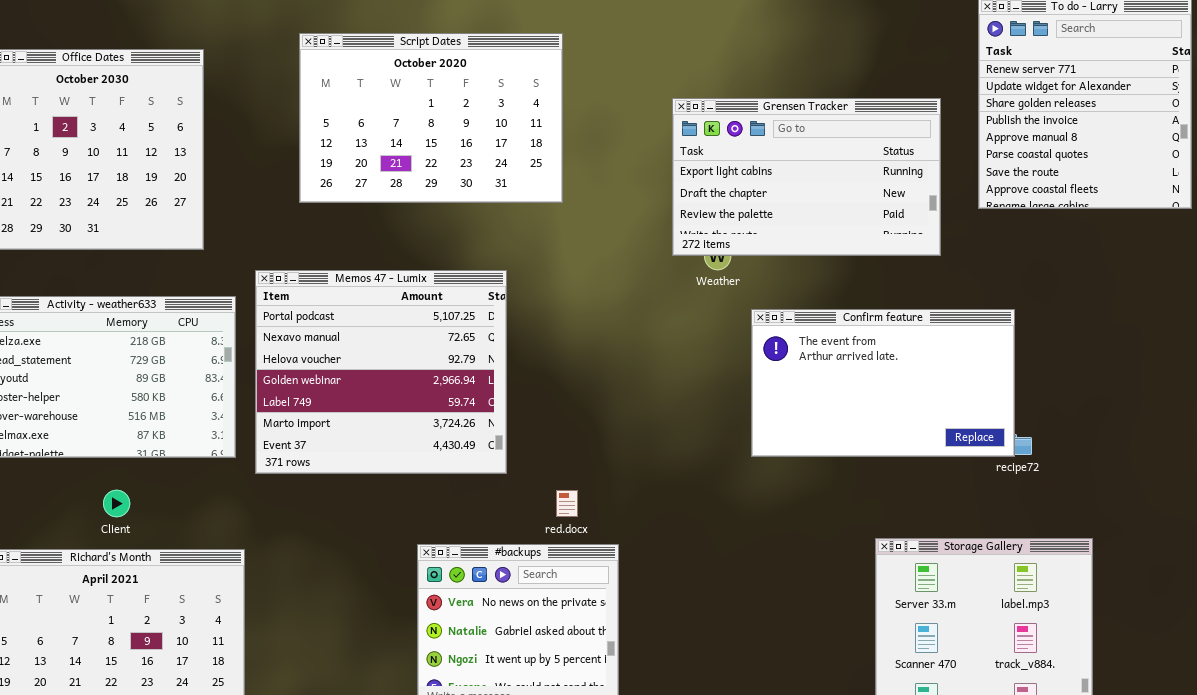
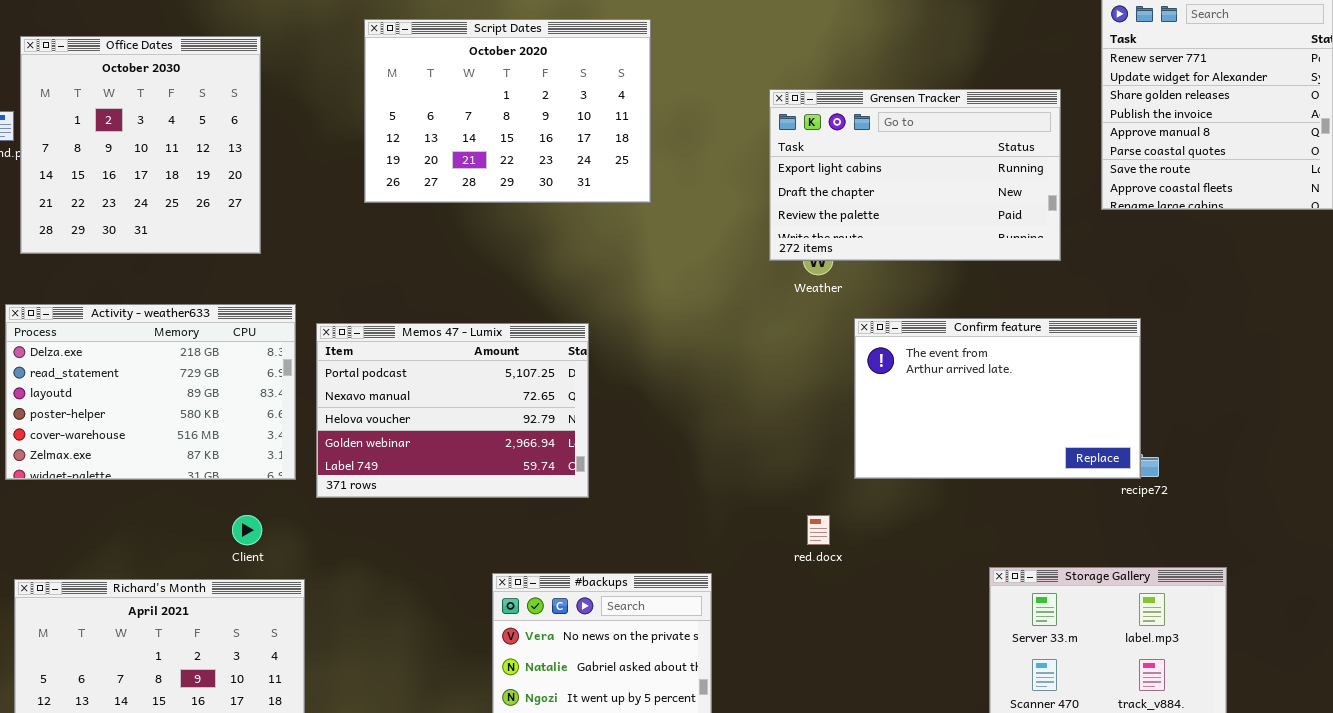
Memos 47 - Lumix: [255,270,507,474] -> [316,323,589,498], resized
Client: [103,490,130,517] -> [232,515,262,545], moved
red.docx: [556,490,578,517] -> [807,515,830,545], moved

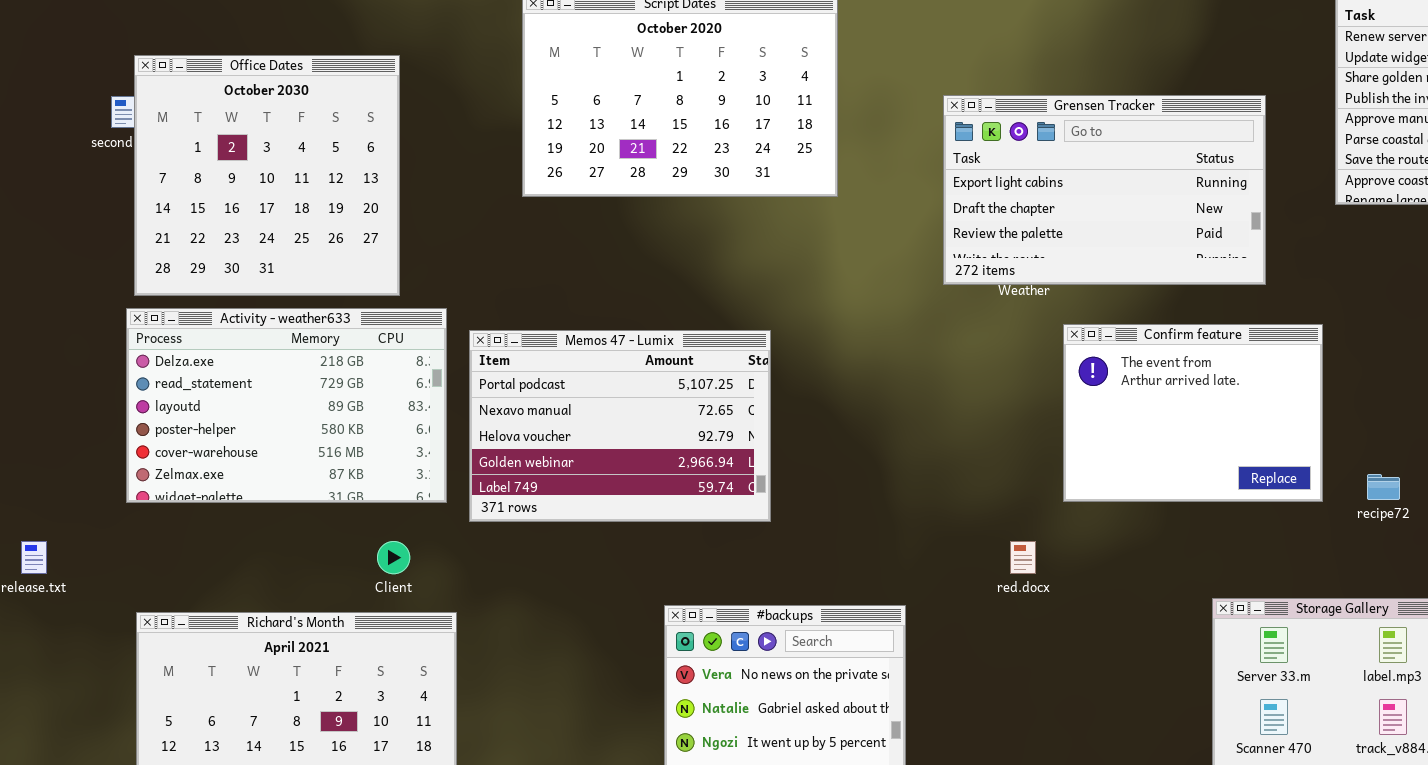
Office Dates: [20,36,261,254] -> [134,55,400,296], moved
Grensen Tracker: [769,89,1061,261] -> [943,95,1266,285], moved
Confirm feature: [854,318,1141,479] -> [1063,324,1323,502], resized

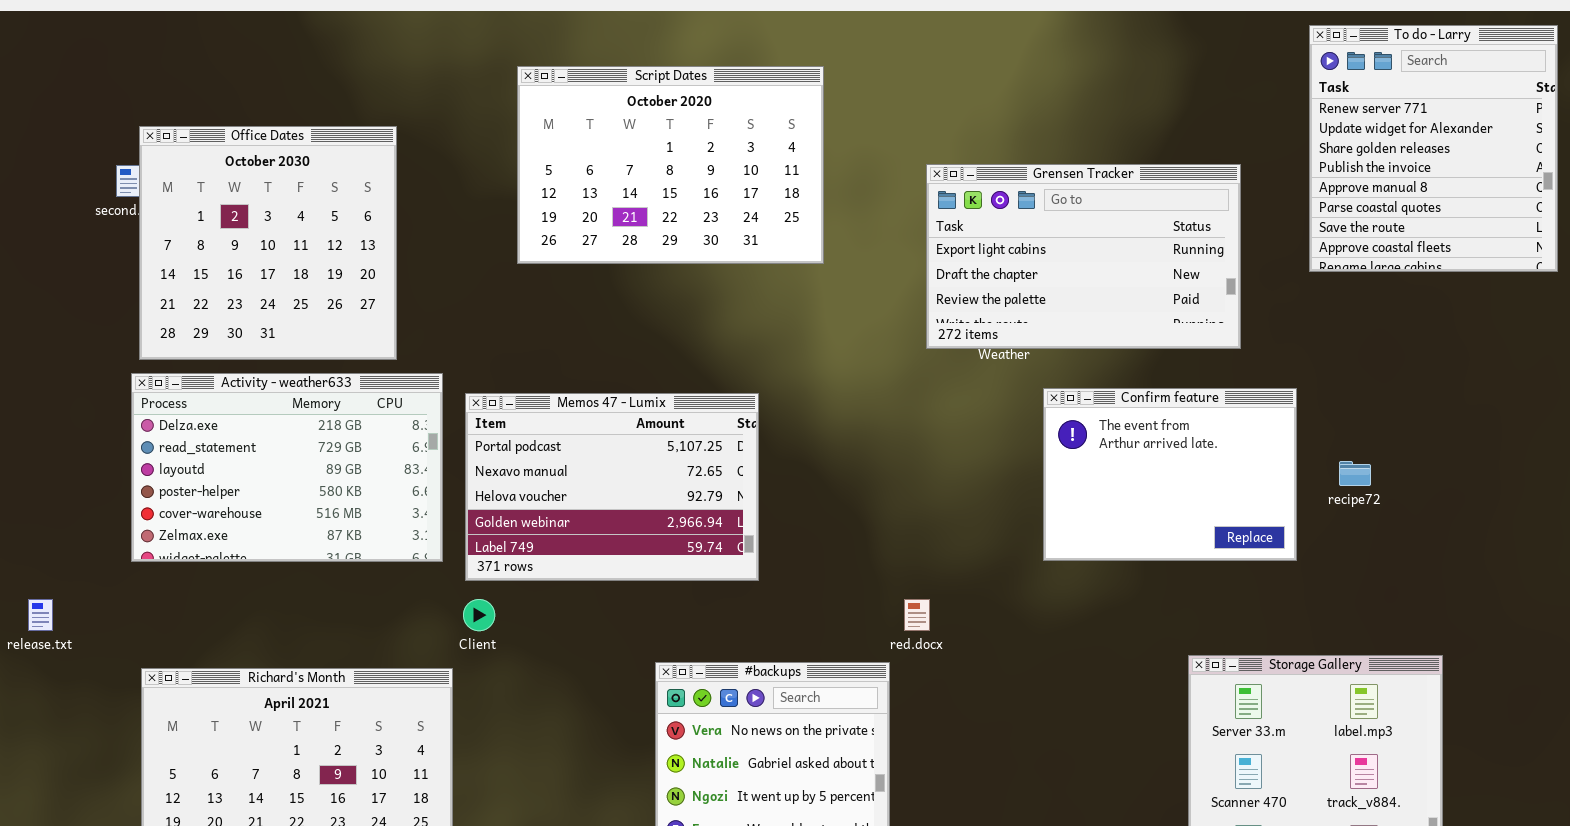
recipe72: [1367,474,1400,500] -> [1339,461,1371,486], moved
Client: [377,541,410,574] -> [463,599,495,631], moved
red.docx: [1010,541,1036,574] -> [904,599,930,631], moved

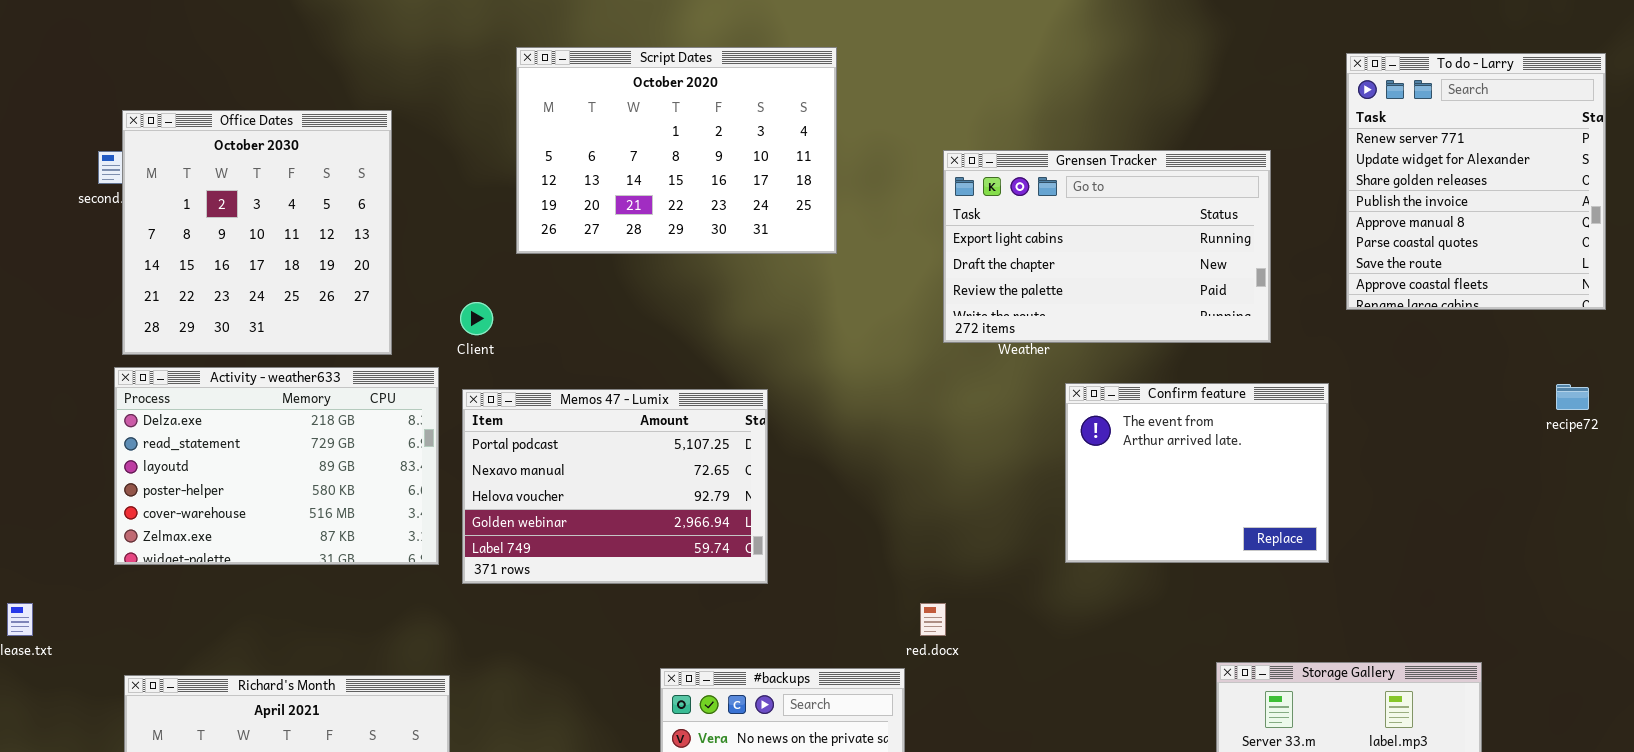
To do - Larry: [1309,25,1558,272] -> [1346,53,1606,310], moved
recipe72: [1339,461,1371,486] -> [1556,384,1589,410], moved
Client: [463,599,495,631] -> [460,302,493,335], moved

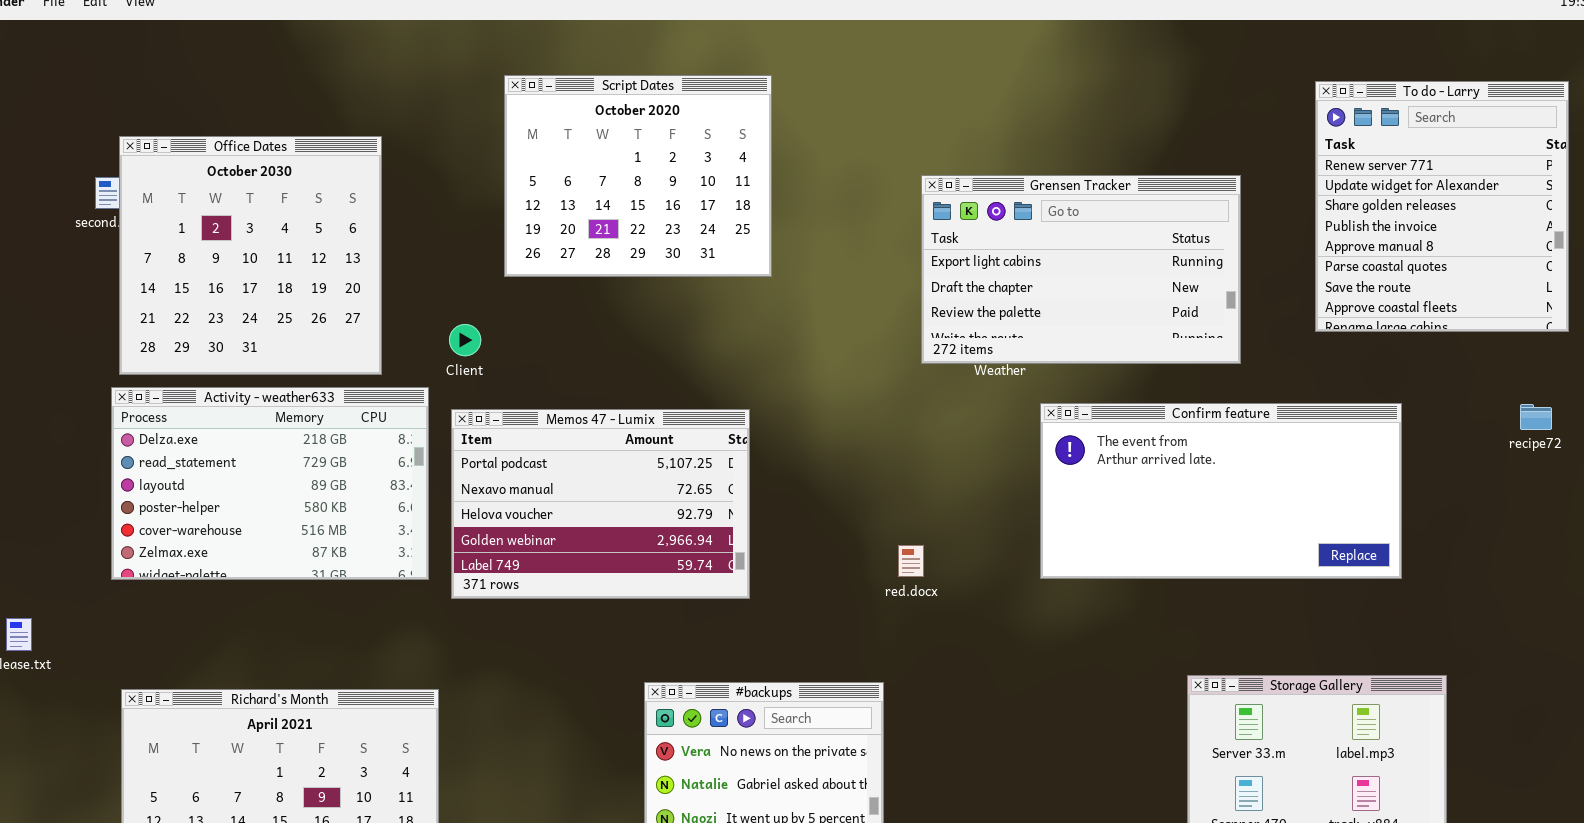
Script Dates: [516,47,837,254] -> [504,75,772,277], resized
Confirm feature: [1065,383,1329,563] -> [1040,403,1402,579], resized
red.docx: [920,603,946,636] -> [898,545,924,577], moved

